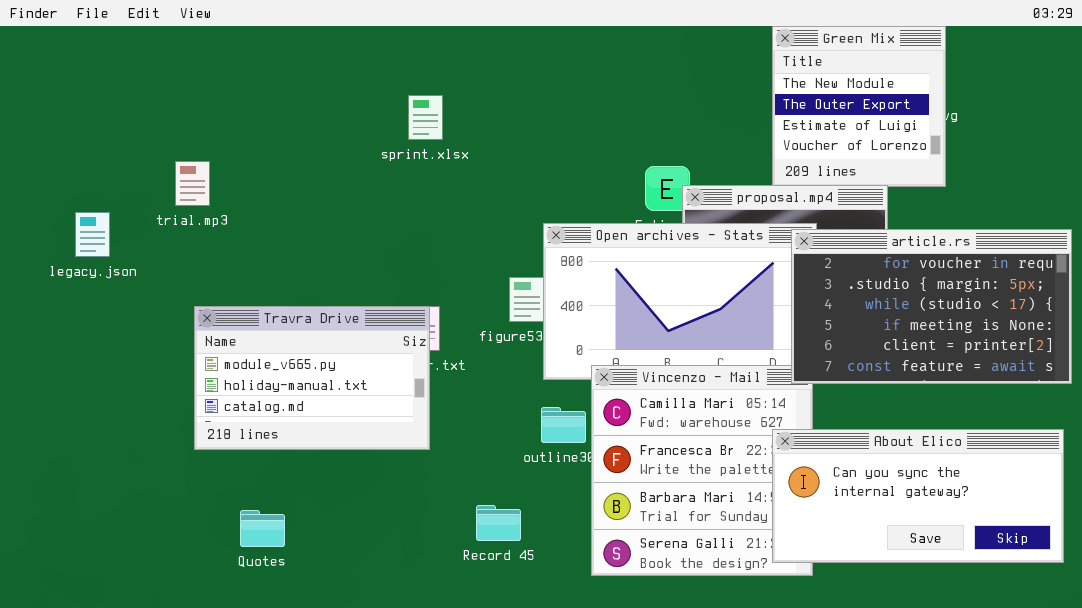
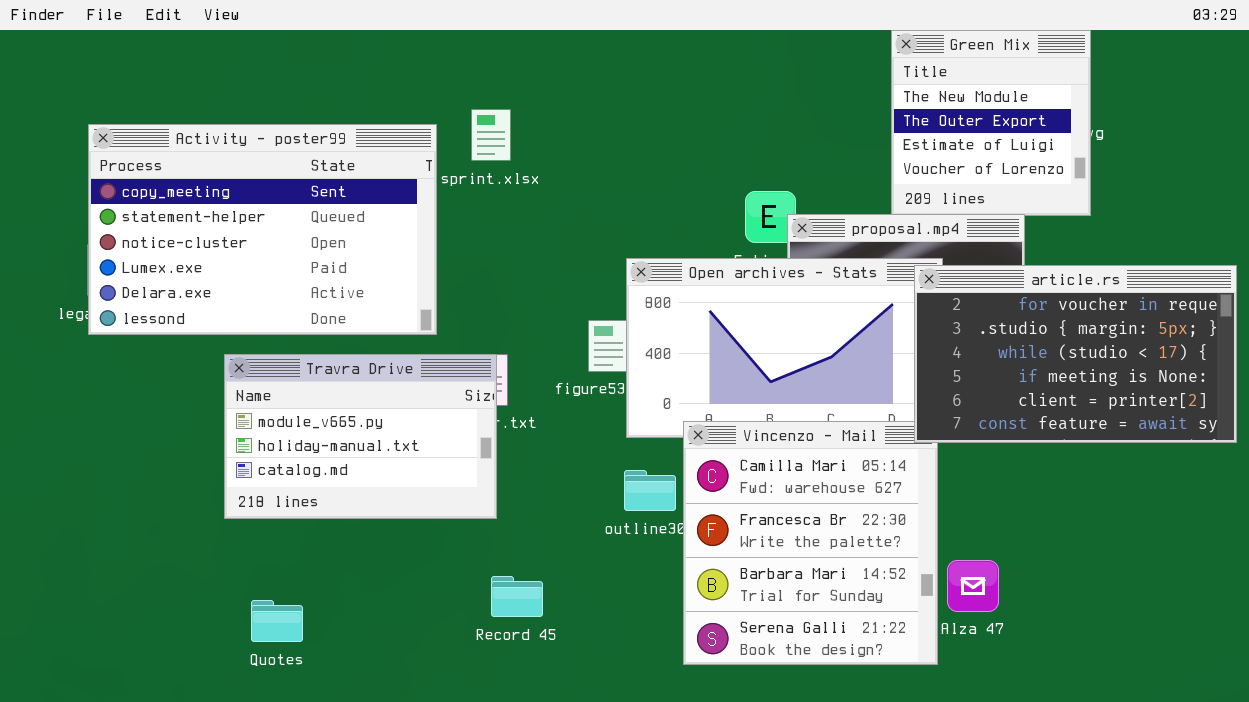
Activity - poster99: none -> [88,124,437,335], opened
About Elico: [772,429,1064,563] -> none, closed
Record 45: [476,505,521,541] -> [491,576,543,617], moved
Quotes: [240,510,285,547] -> [251,600,303,642], moved

